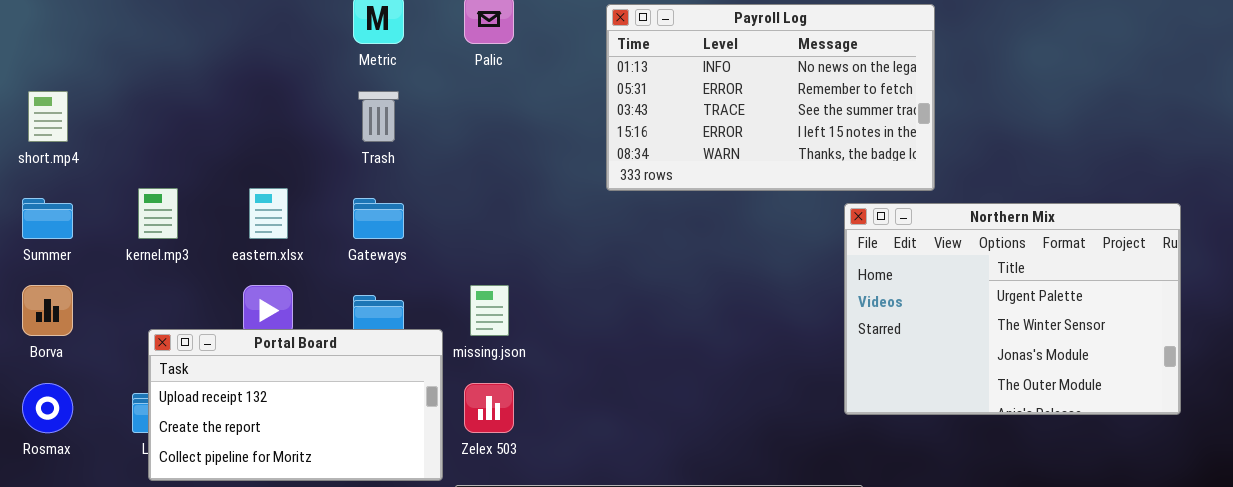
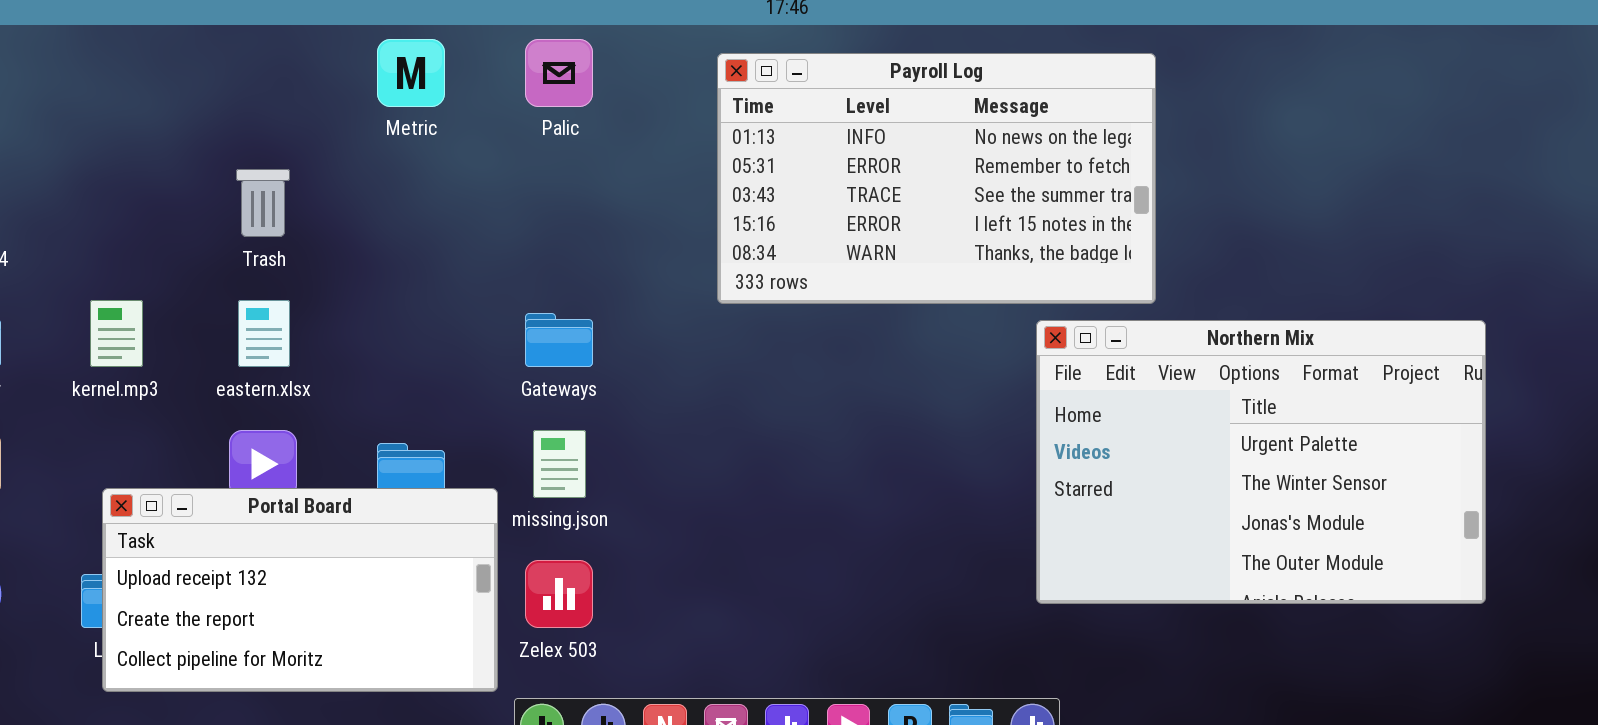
Trash: [358,91,399,142] -> [236,169,290,237], moved
Gateways: [353,198,404,239] -> [525,313,593,367], moved

